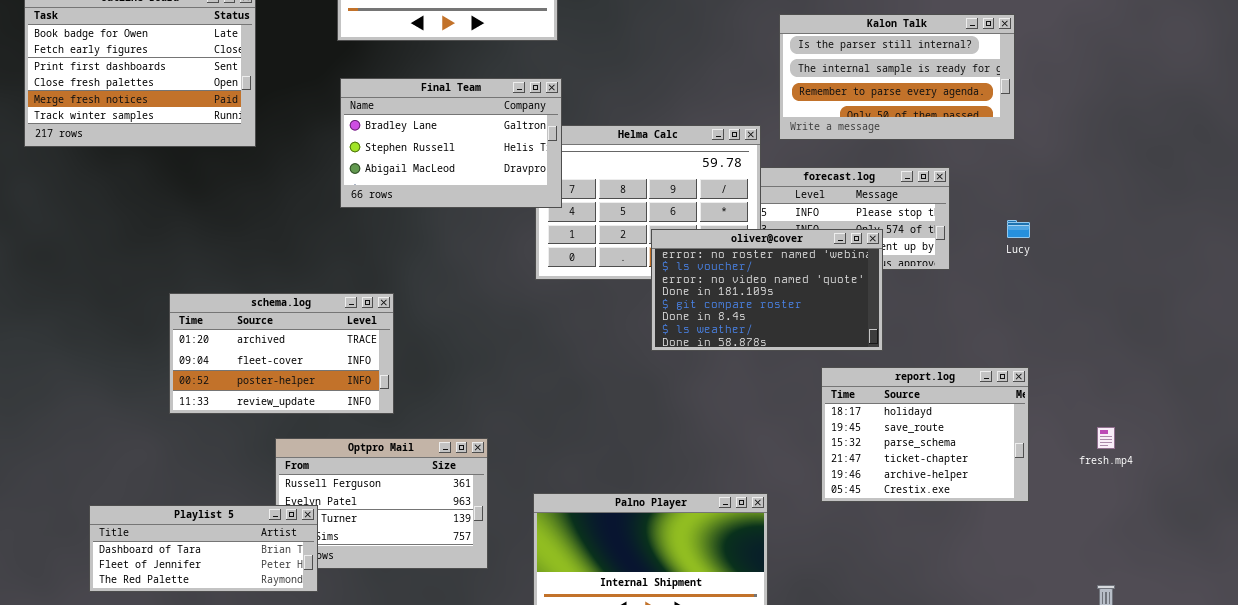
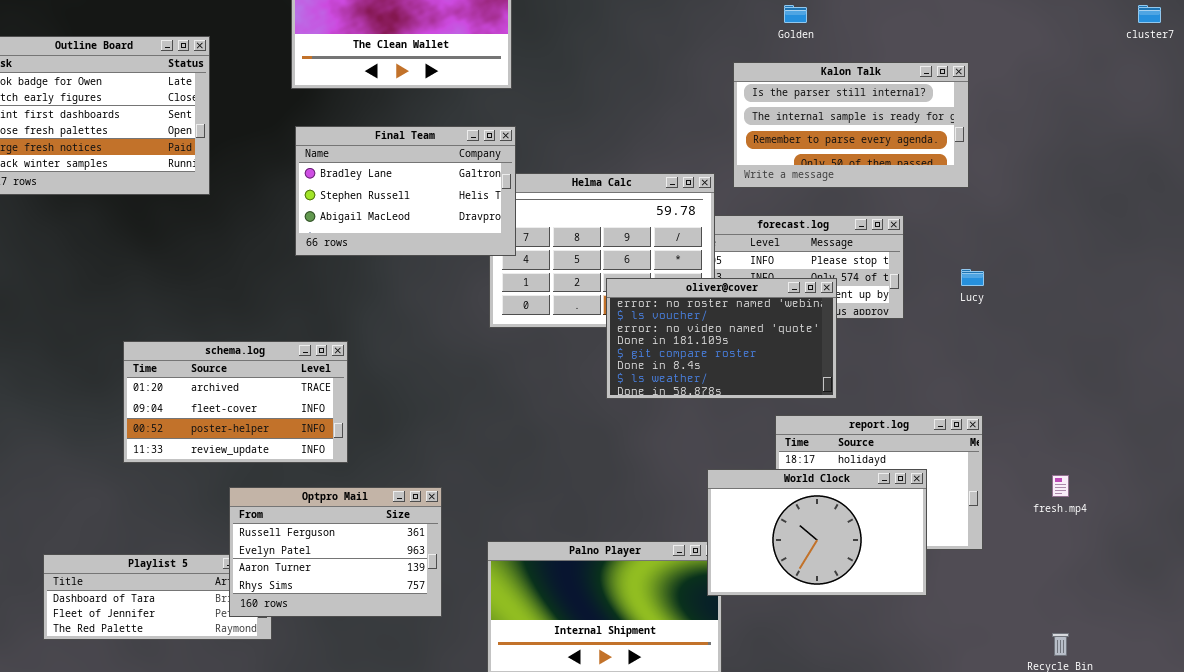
World Clock: none -> [707,469,927,596], opened
Optpro Mail: [275,438,488,569] -> [229,487,442,617], raised

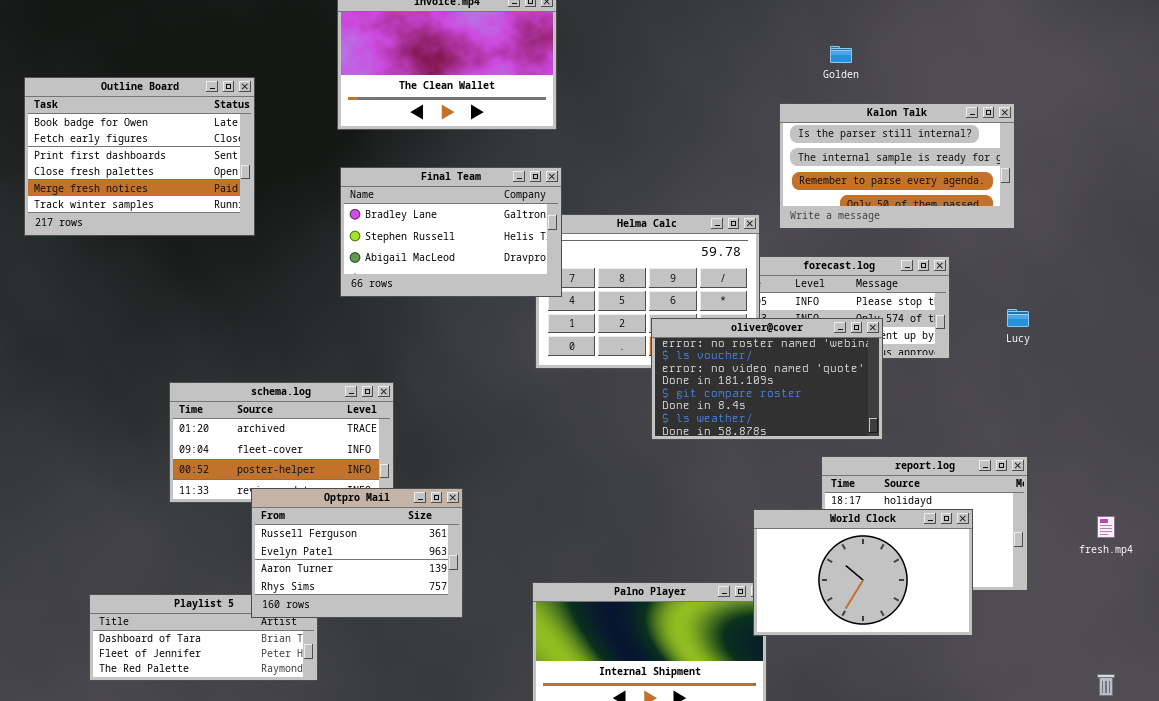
Optpro Mail: [229,487,442,617] -> [251,488,463,618], moved

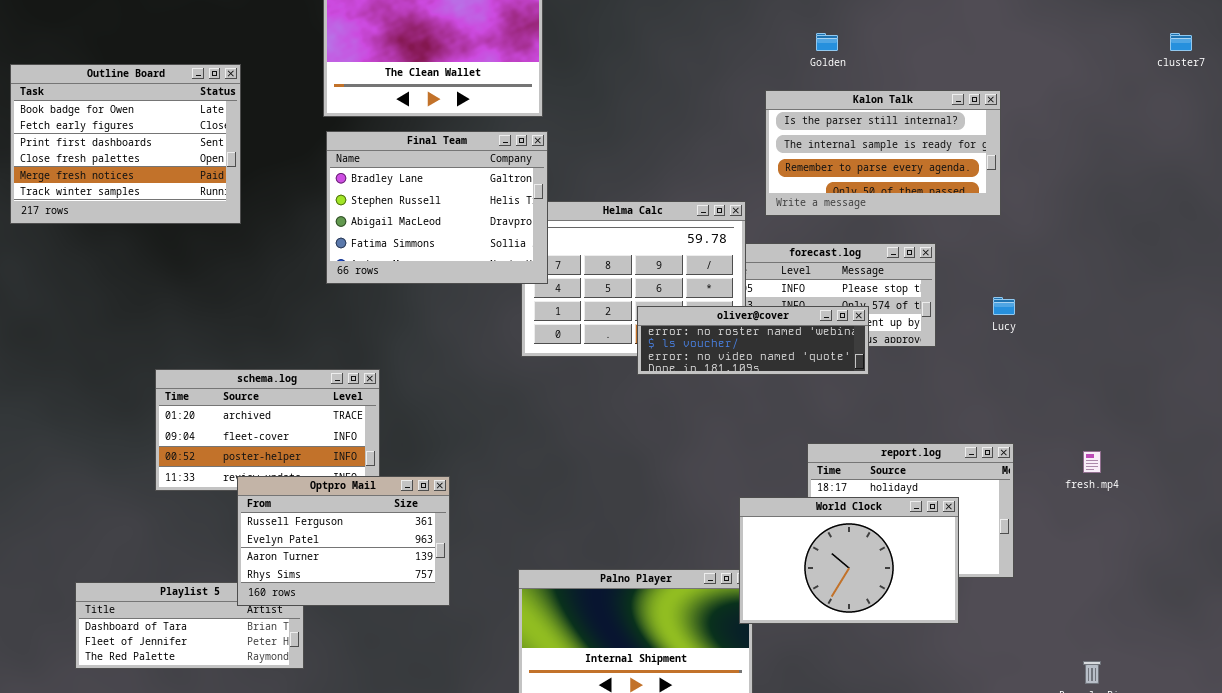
Final Team: [340,167,562,297] -> [326,131,548,284], resized
oliver@cover: [651,318,883,440] -> [637,306,869,375], resized
fresh.mp4: [1097,516,1115,538] -> [1083,451,1101,473], moved

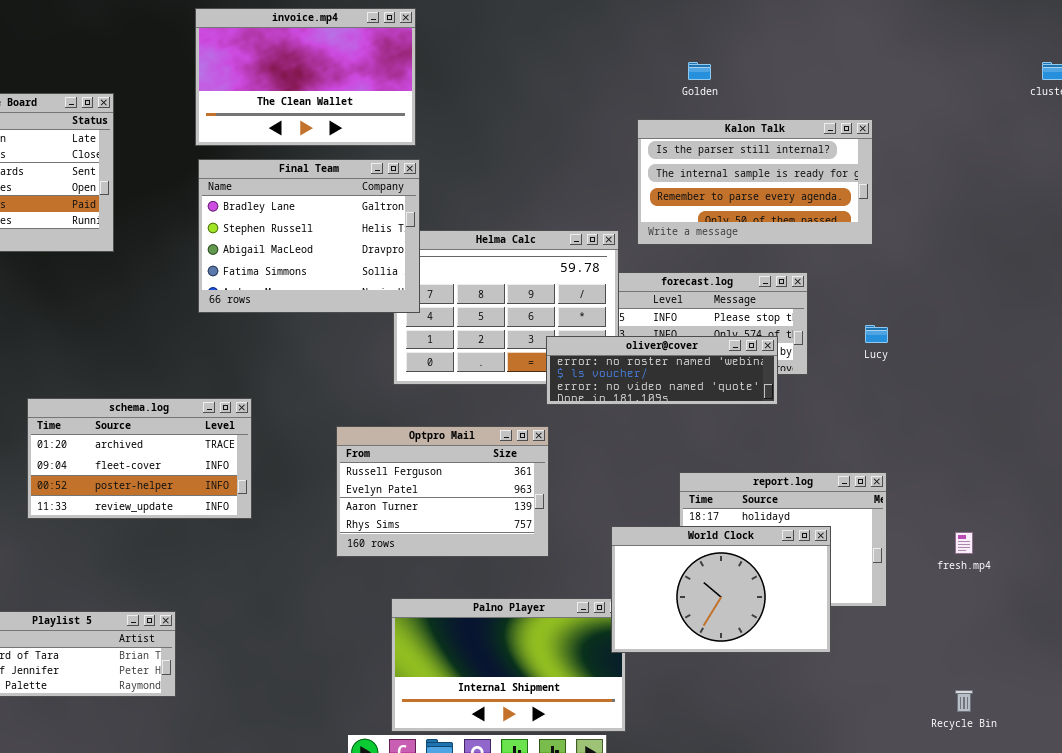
oliver@cover: [637,306,869,375] -> [546,336,778,405], moved
fresh.mp4: [1083,451,1101,473] -> [955,532,973,554], moved
Optpro Mail: [237,476,450,606] -> [336,426,549,557], moved

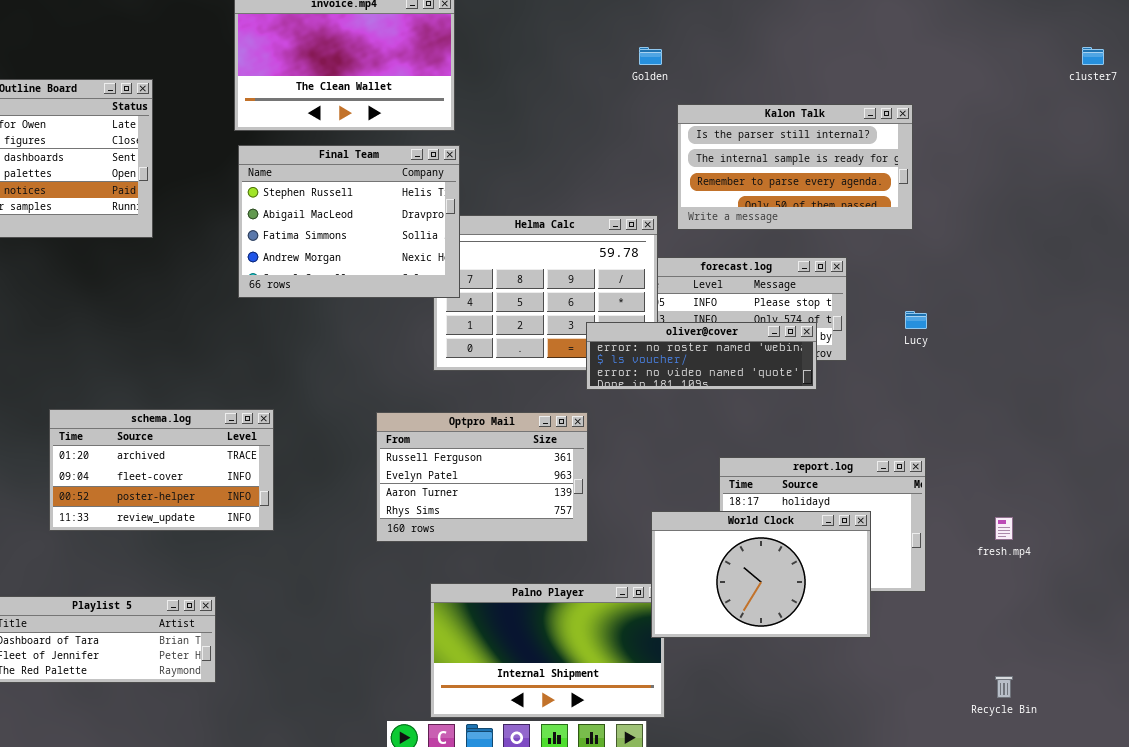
Golden: [688,62,711,80] -> [639,47,662,65], moved
Final Team: [198,159,420,313] -> [238,145,460,298], scrolled down 1 row
schema.log: [27,398,252,519] -> [49,409,274,531], moved

